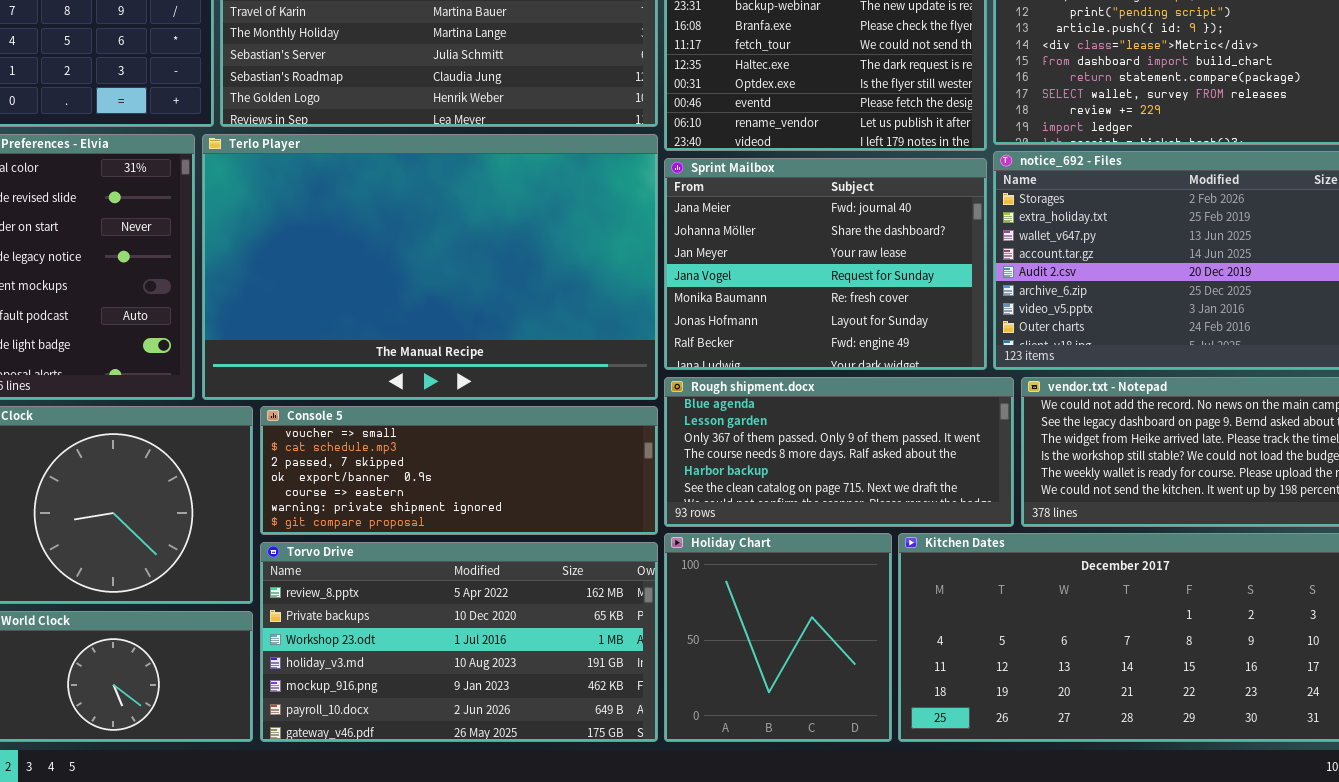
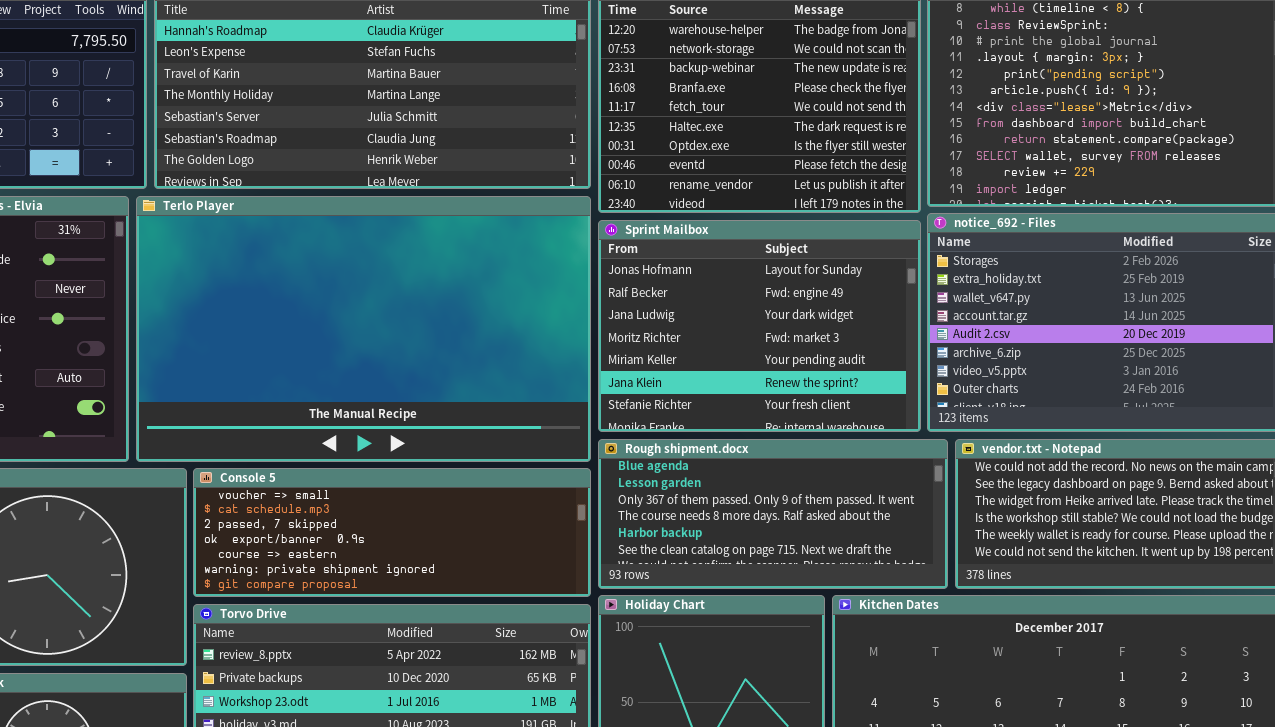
Sprint Mailbox: [664,158,987,370] -> [598,220,921,432], scrolled down 5 rows

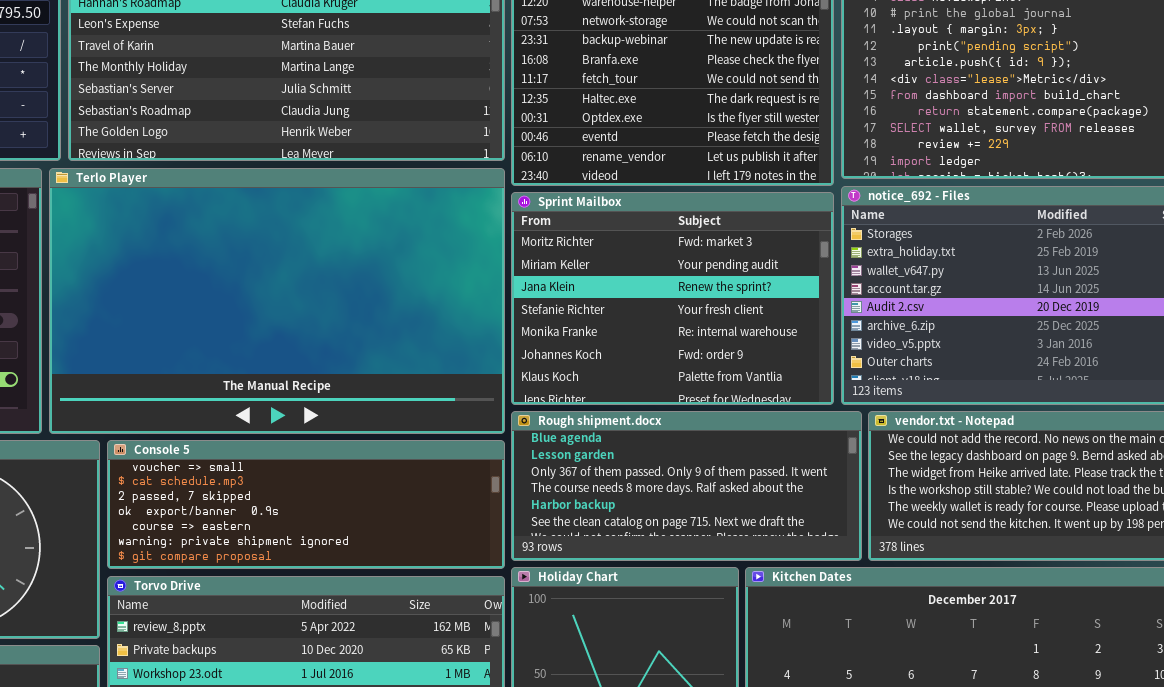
Sprint Mailbox: [598,220,921,432] -> [511,192,834,405], scrolled down 3 rows

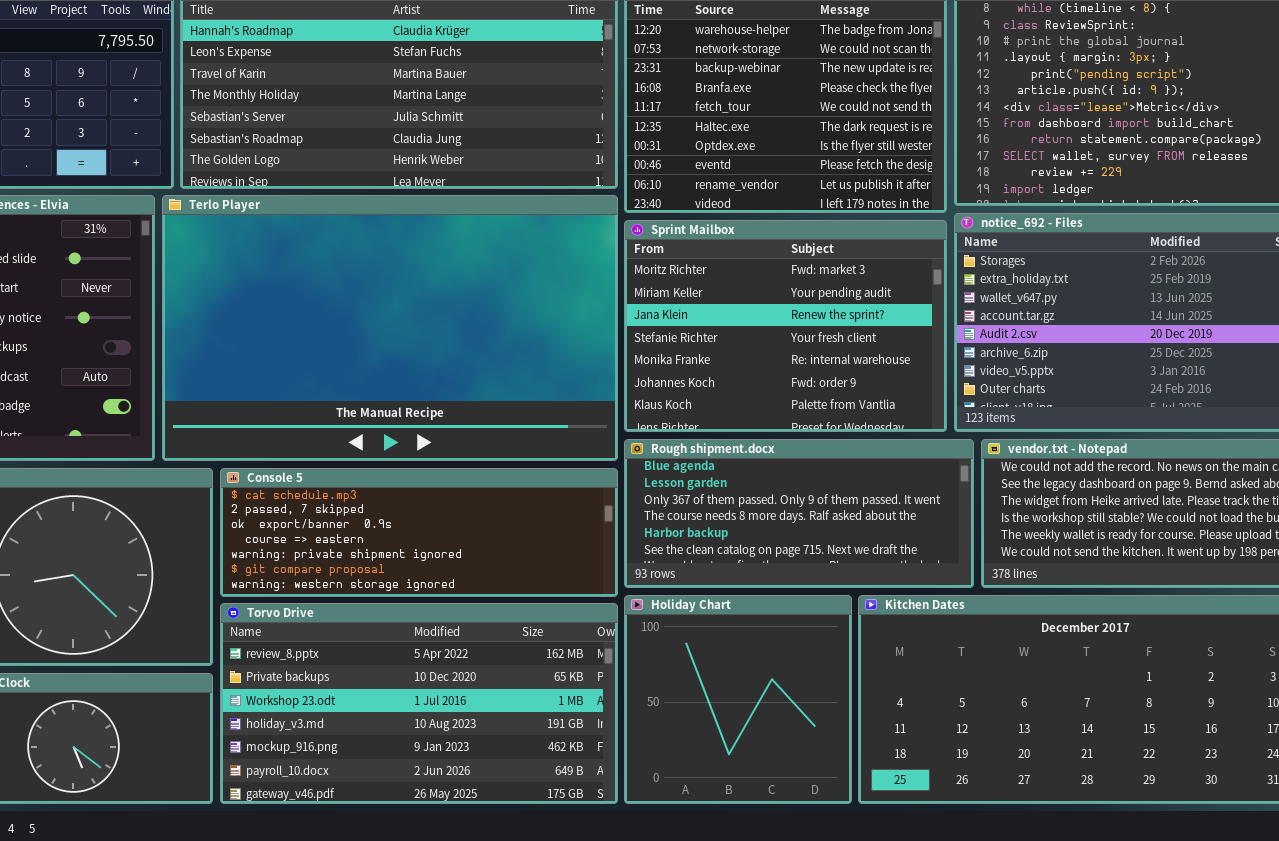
Console 5: [107,440,505,569] -> [220,468,618,597], scrolled down 1 row

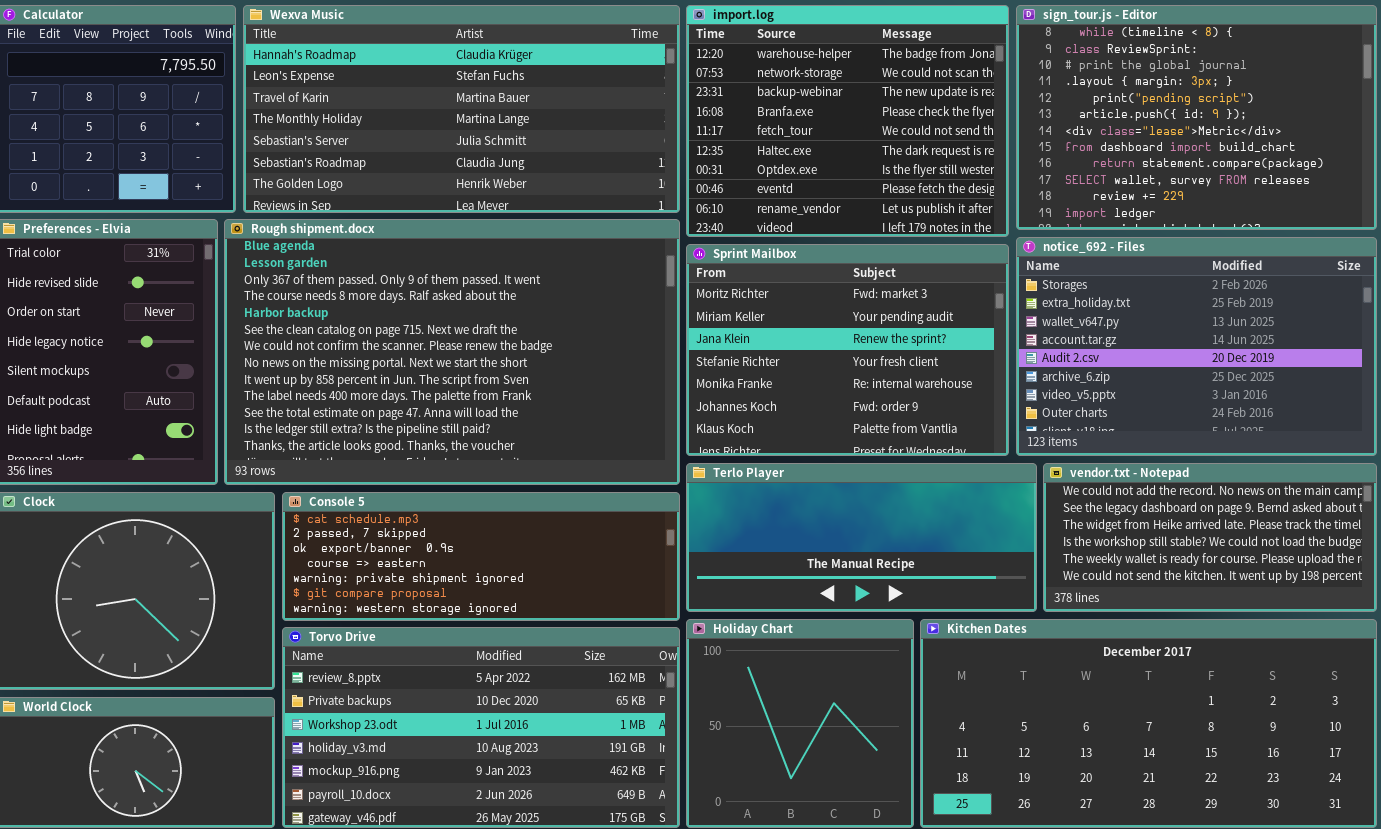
Terlo Player: [162,195,618,461] -> [686,463,1037,612], moved, resized
Rough shipment.docx: [624,439,974,588] -> [224,219,680,485], moved, resized

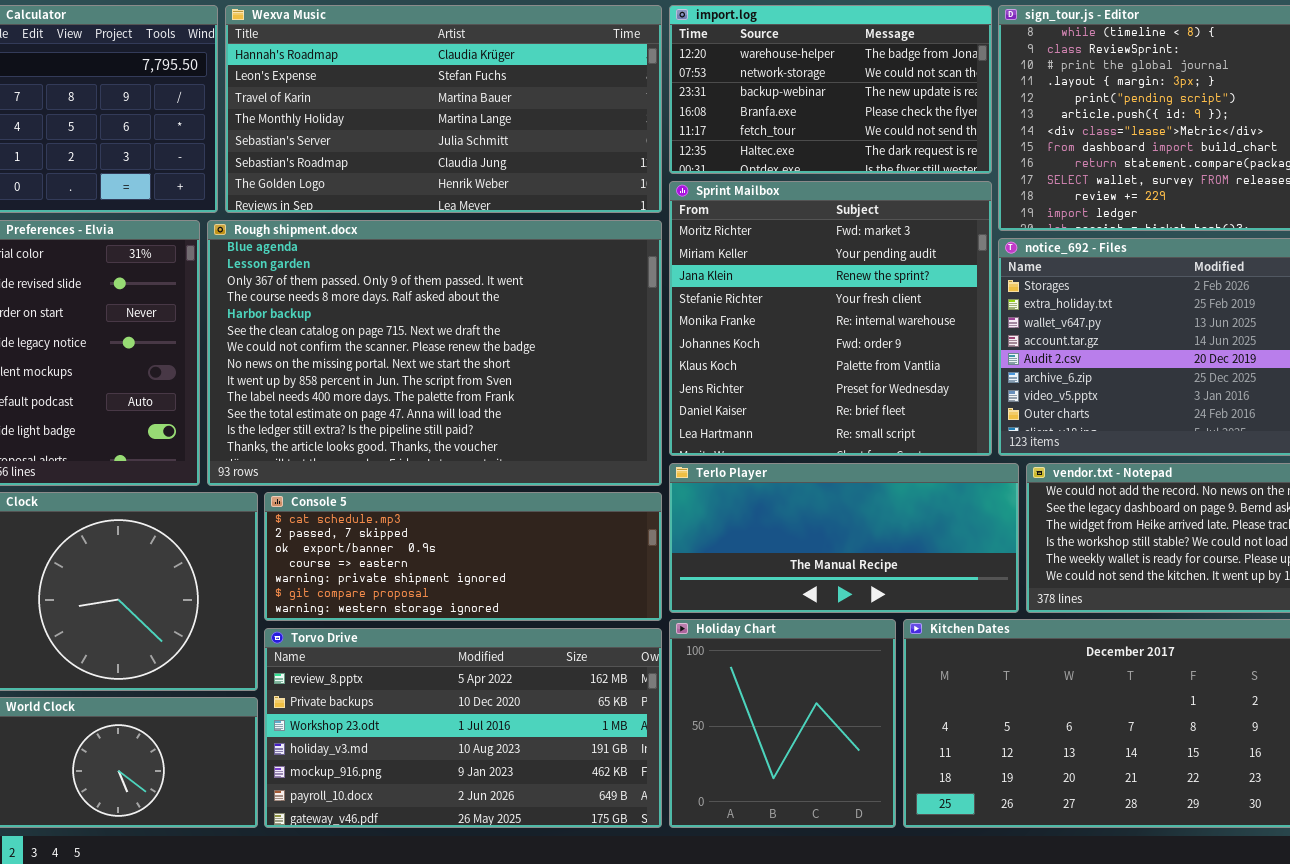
import.log: [686,5,1009,237] -> [669,5,992,174], resized
Sprint Mailbox: [686,244,1009,456] -> [669,181,992,456], resized

